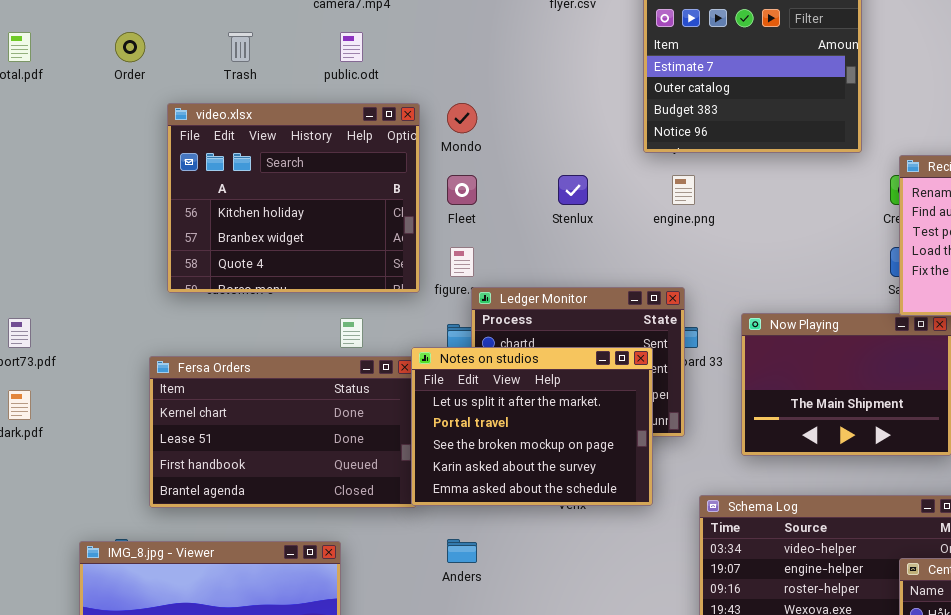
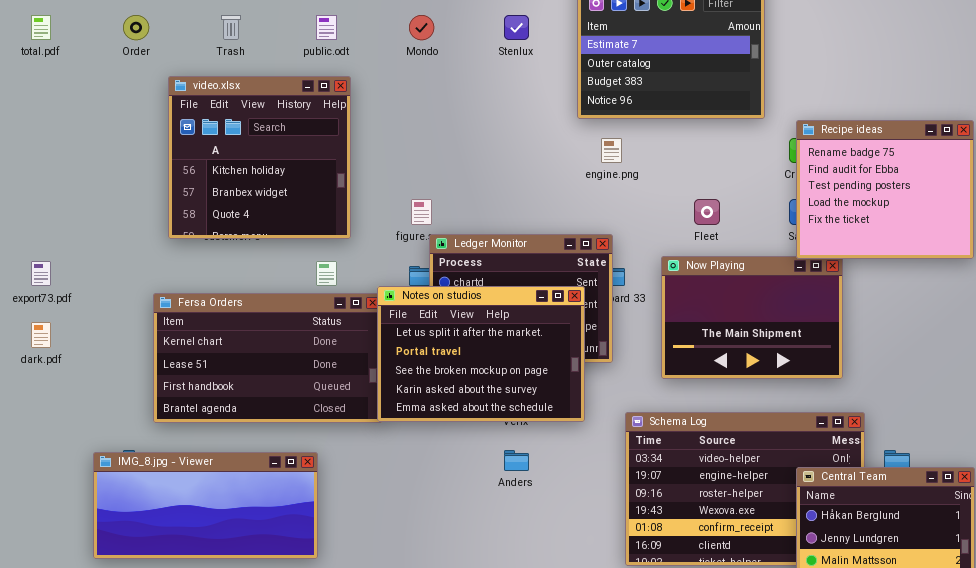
video.xlsx: [167,103,420,293] -> [168,76,351,239], resized
Mondo: [447,103,477,133] -> [409,15,434,40], moved
Fleet: [447,175,477,205] -> [694,199,720,225], moved
Stenlux: [558,175,588,205] -> [504,15,529,40], moved
Anders: [447,539,477,563] -> [504,450,529,471], moved

